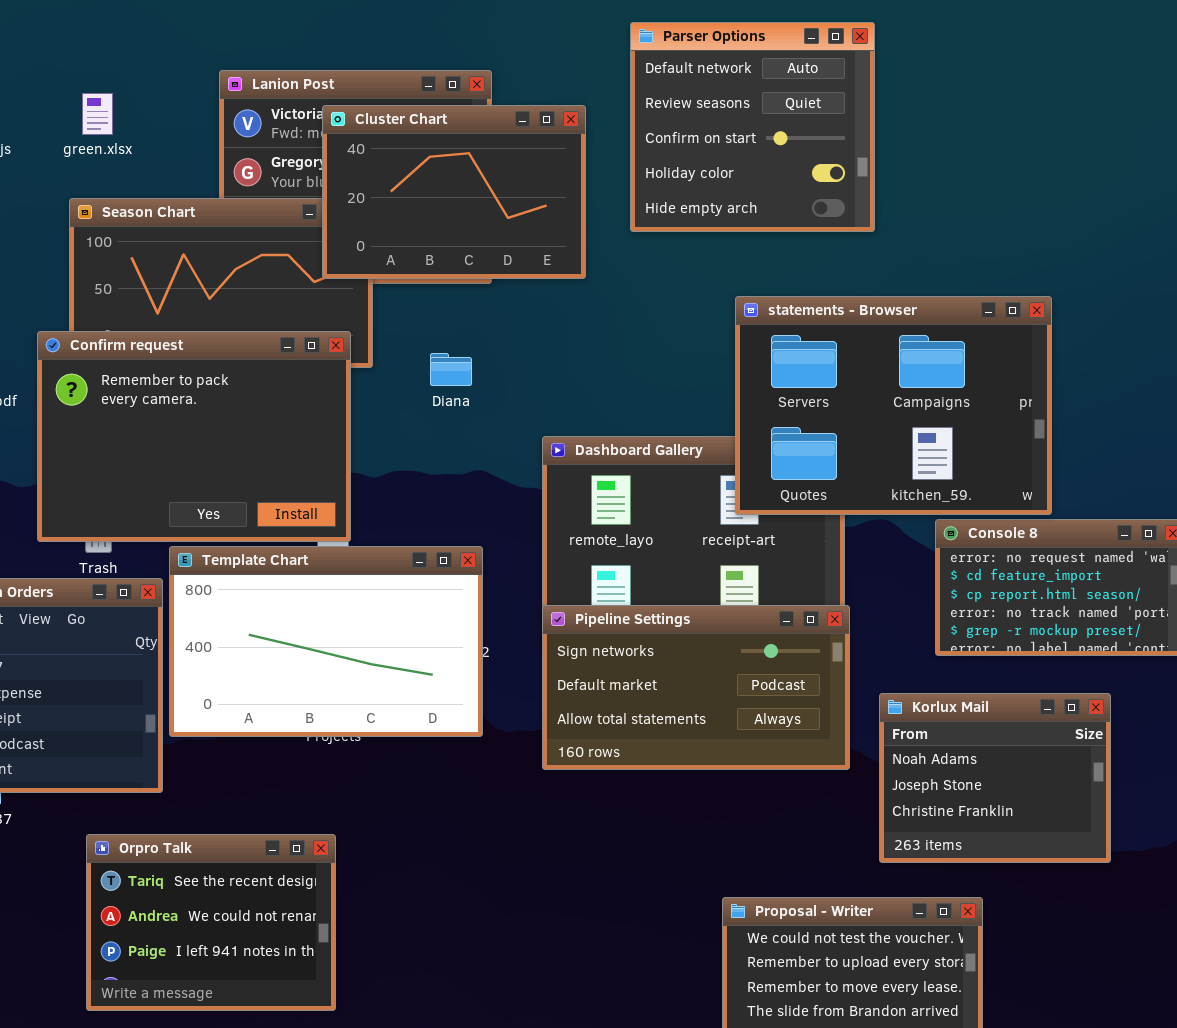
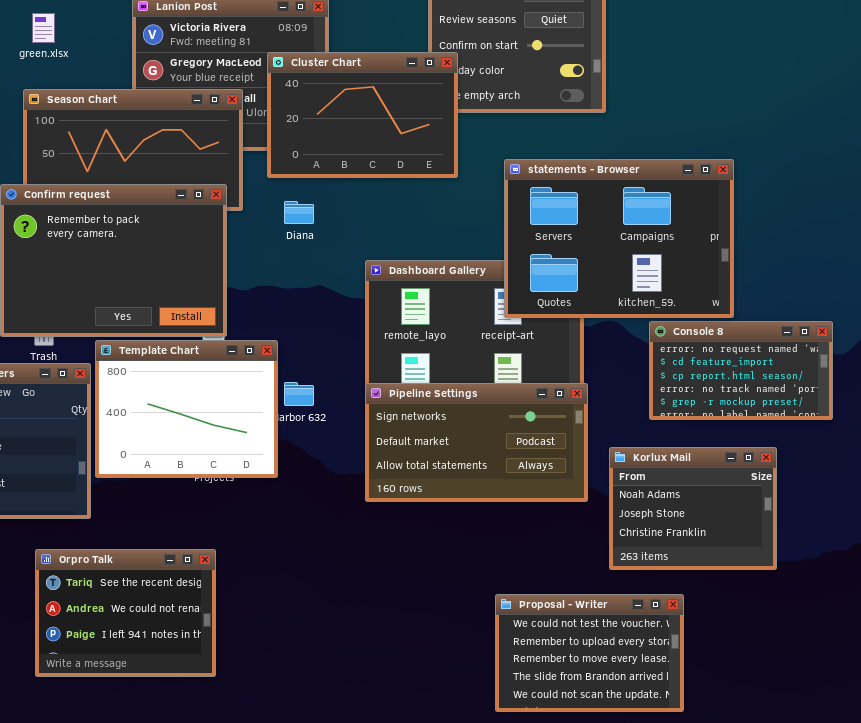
Cluster Chart: [322,105,586,279] -> [267,52,458,178], moved
Template Chart: [169,546,483,737] -> [95,340,278,478], resized

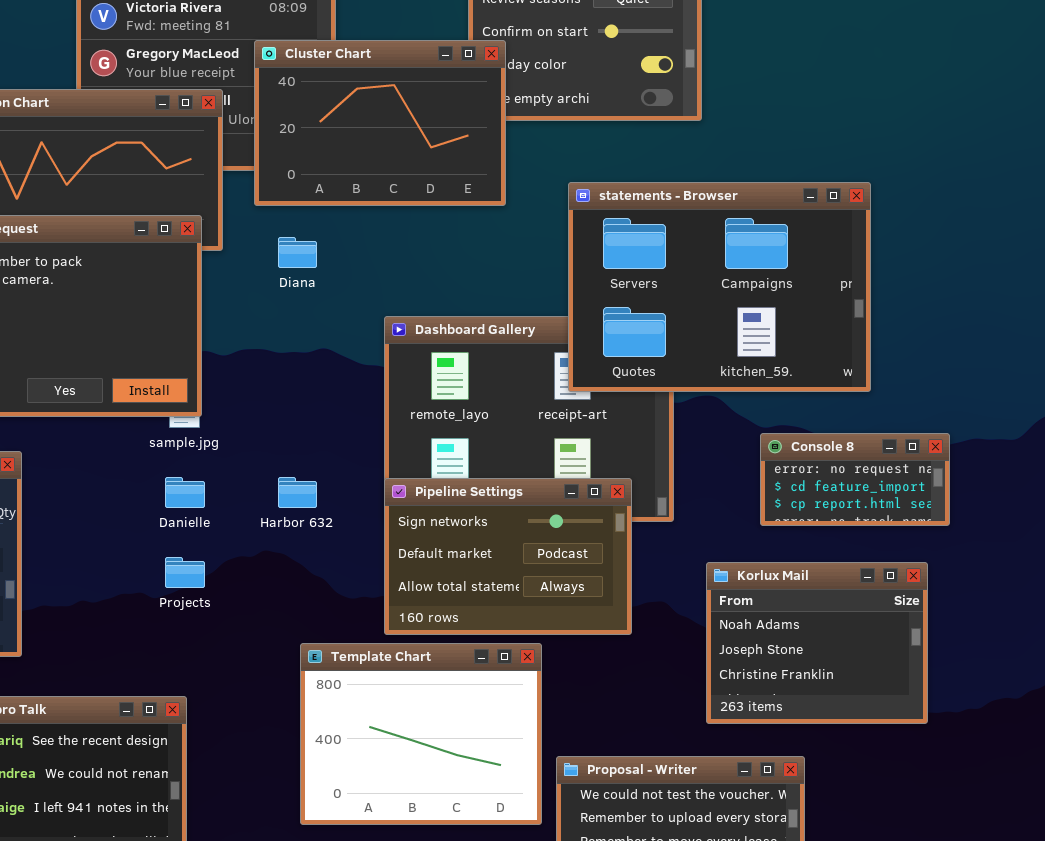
Console 8: [649,321,833,420] -> [760,433,950,526], resized
Template Chart: [95,340,278,478] -> [300,643,542,825], moved
Pipeline Settings: [365,383,588,502] -> [384,478,632,635], resized

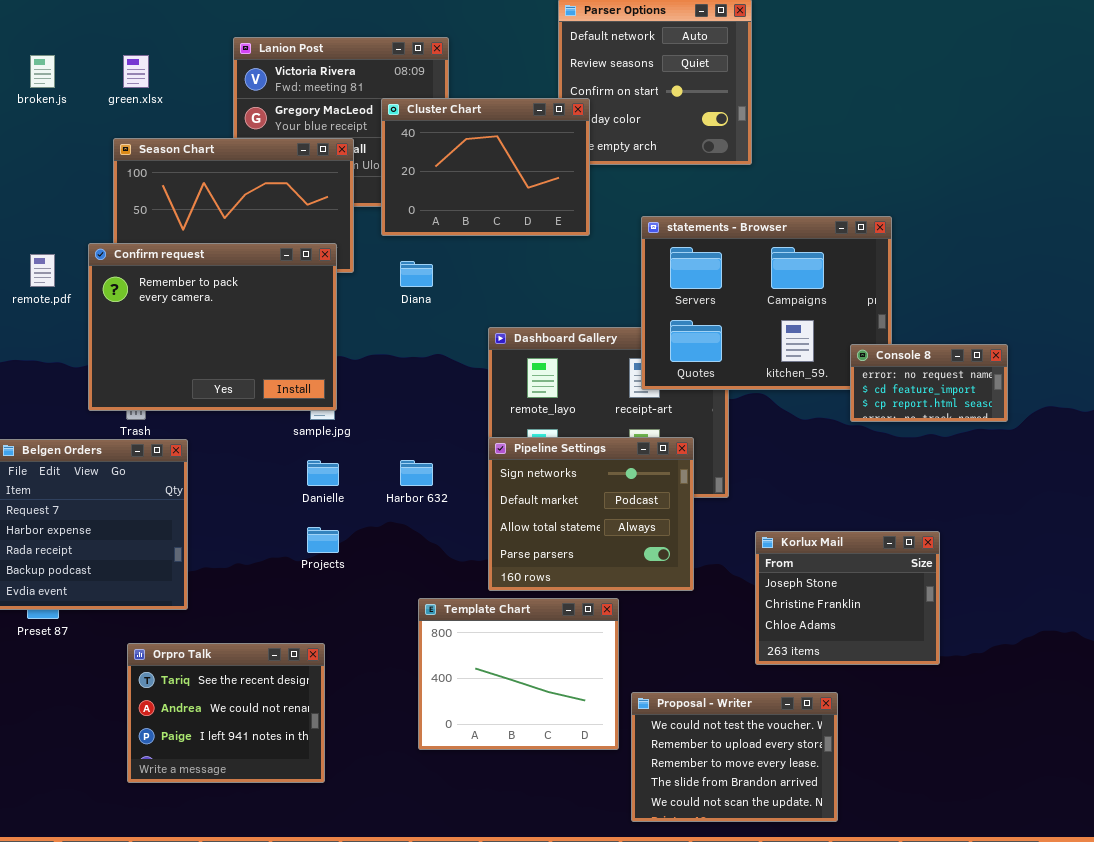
Console 8: [760,433,950,526] -> [850,344,1008,422], moved
Pipeline Settings: [384,478,632,635] -> [488,437,694,591], resized
Korlux Mail: [706,562,928,724] -> [755,531,940,665], scrolled down 1 row

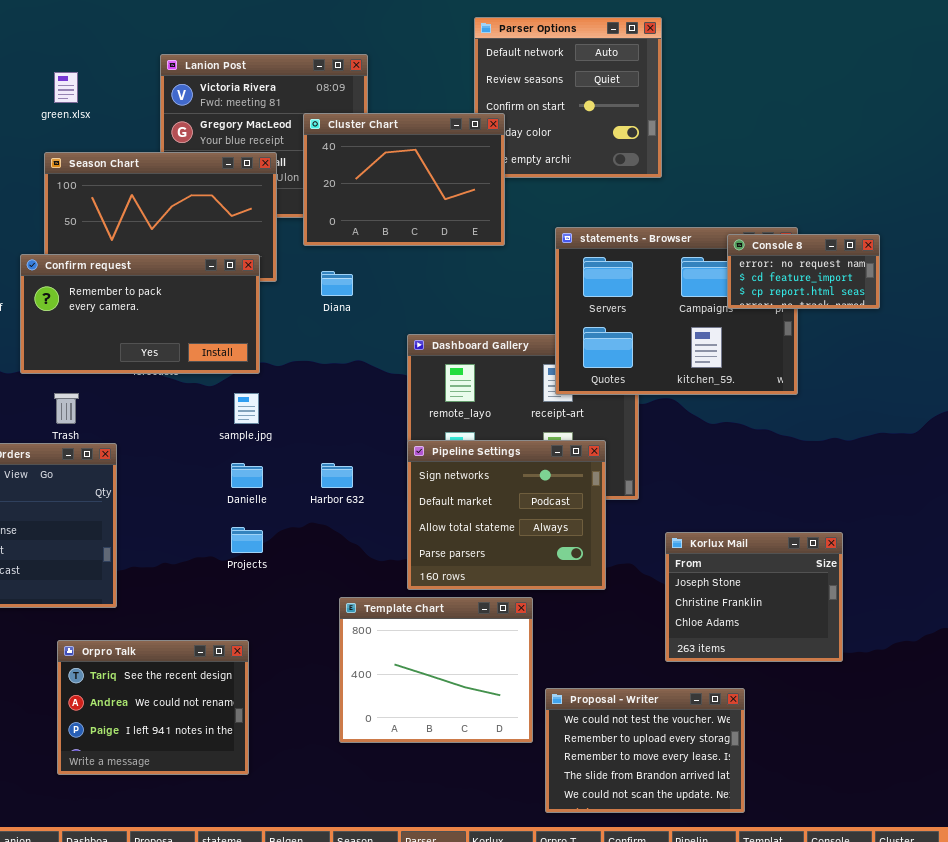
Confirm request: [88,243,337,411] -> [20,254,260,374], resized
Console 8: [850,344,1008,422] -> [727,234,880,309], moved

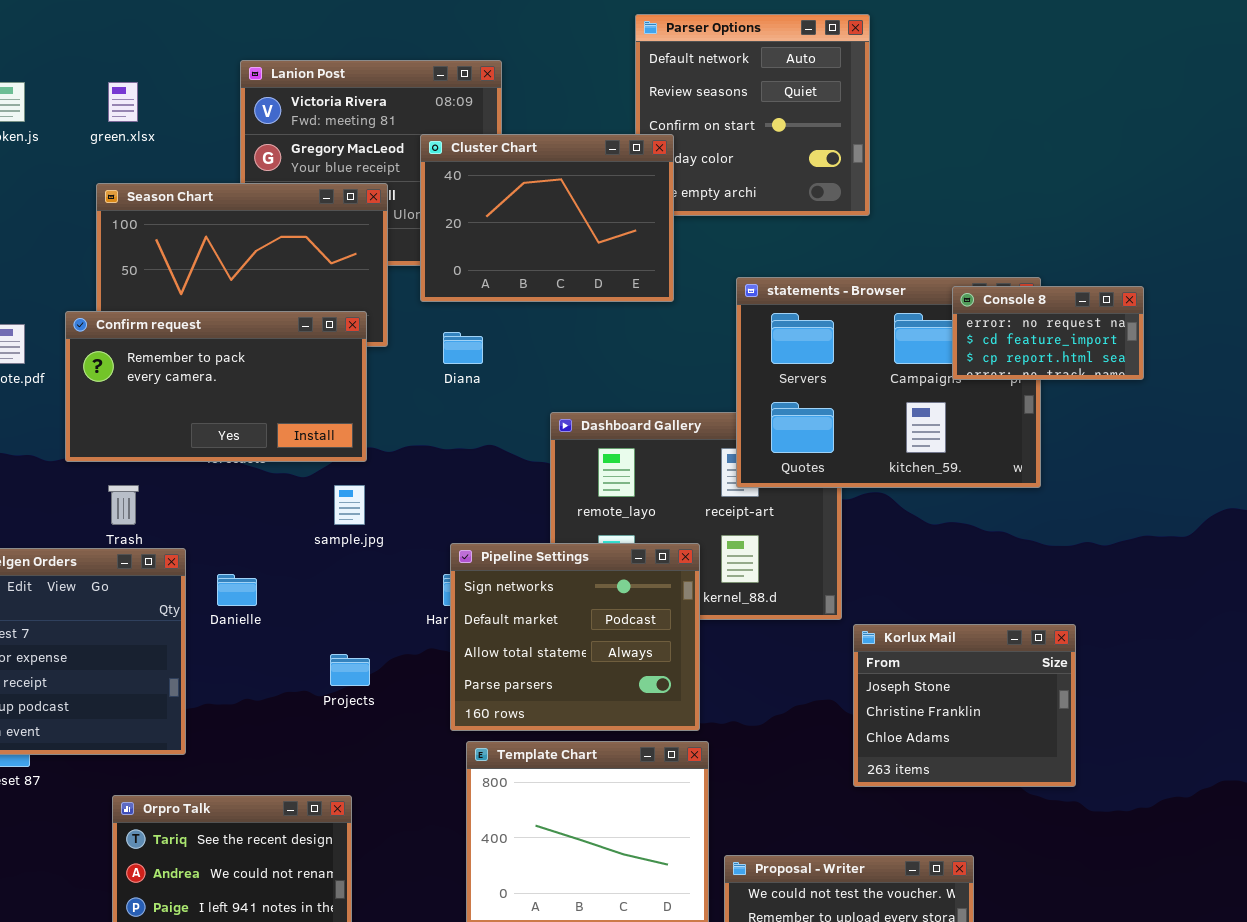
Pipeline Settings: [407,440,606,590] -> [450,543,700,731], moved
Danielle: [231,463,263,488] -> [217,574,257,606], moved
Korlux Mail: [665,532,843,662] -> [853,624,1076,787], moved

